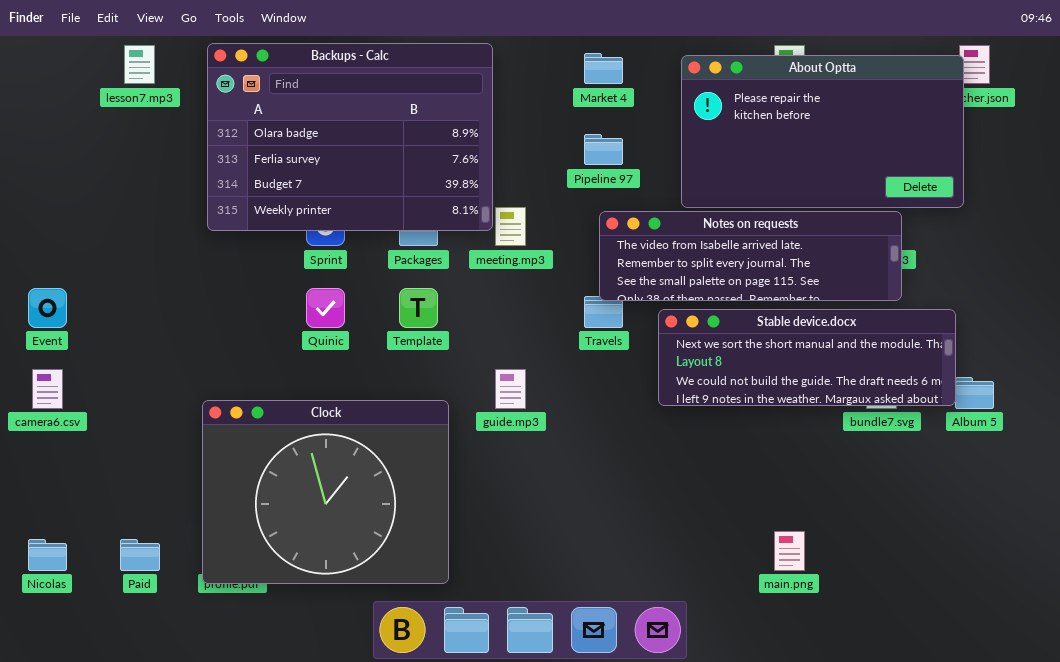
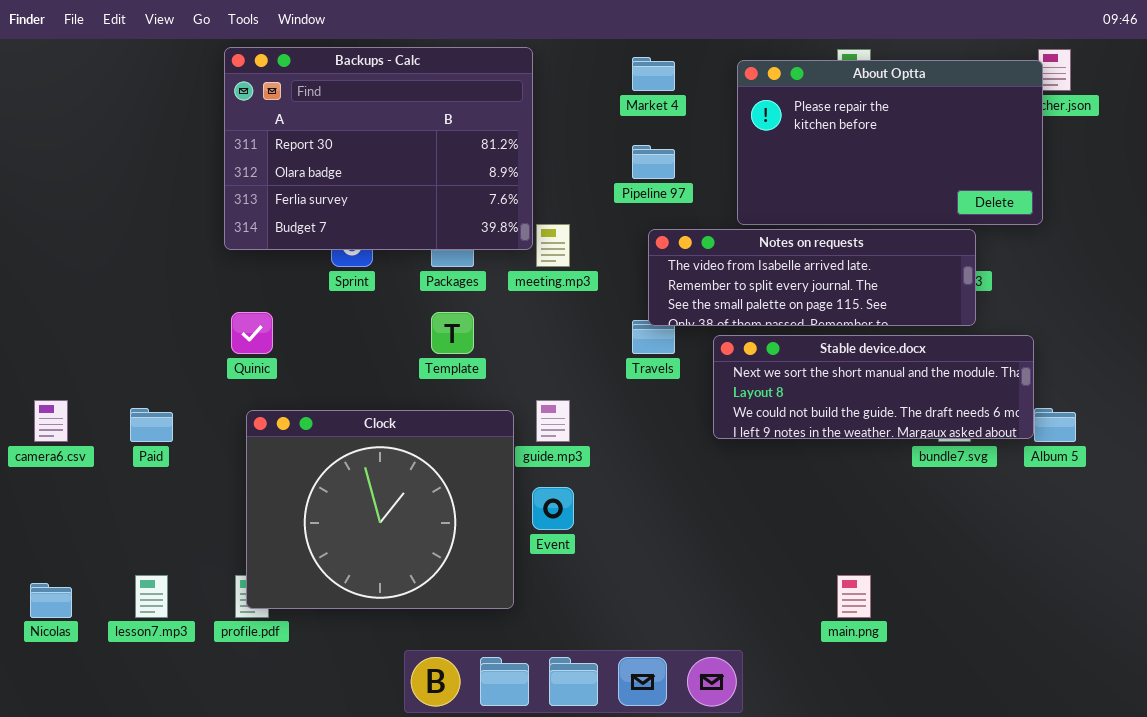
Backups - Calc: [207,43,493,231] -> [224,47,533,250], scrolled up 1 row
lesson7.mp3: [124,45,155,84] -> [135,575,168,618], moved
Event: [28,288,67,328] -> [532,487,574,530], moved
Quinic: [306,288,345,328] -> [231,312,273,354], moved
Clock: [202,400,449,584] -> [246,410,514,609], moved
Paid: [120,539,160,571] -> [130,408,173,442], moved

